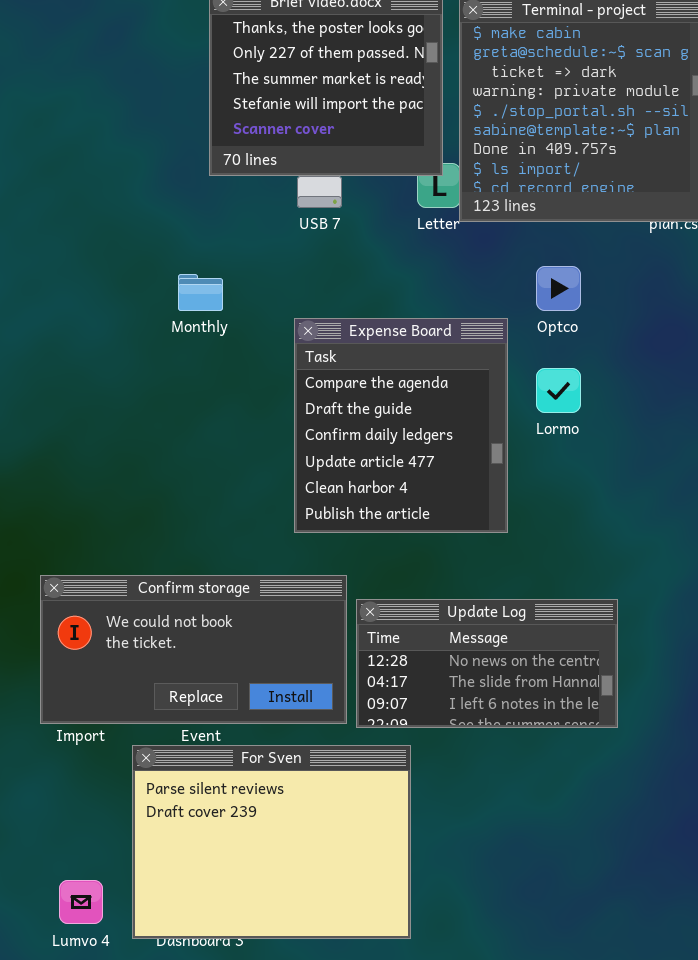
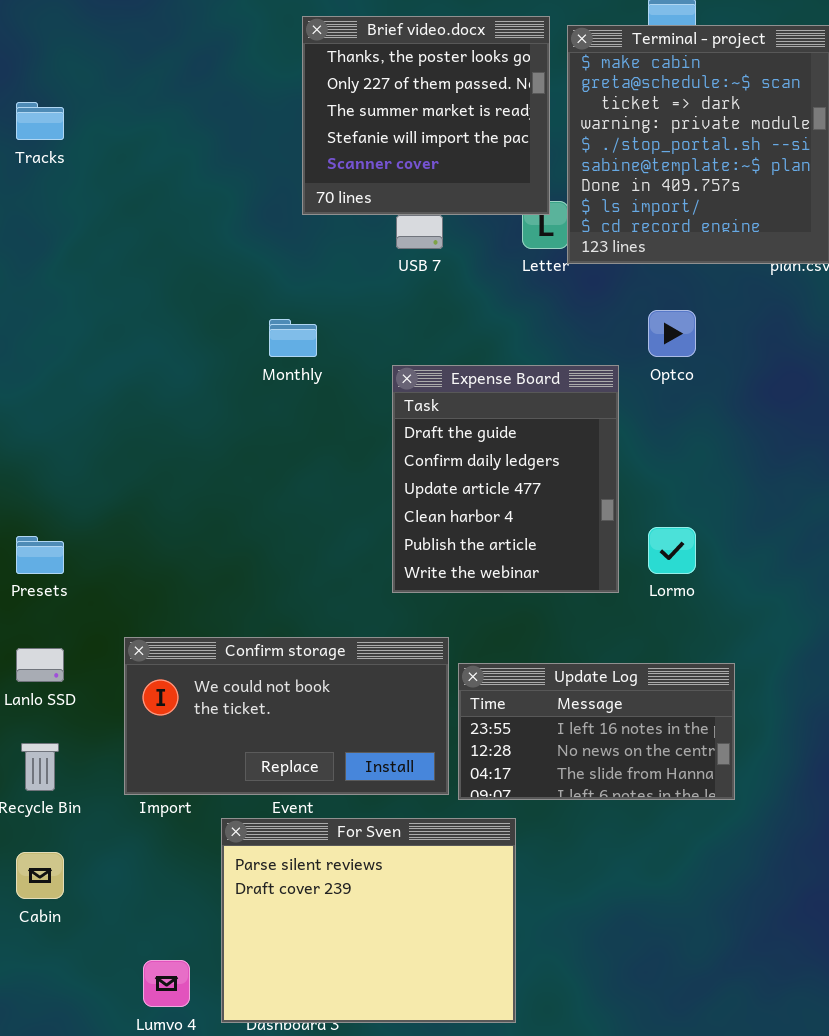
Expense Board: [294,318,508,533] -> [392,365,619,593], scrolled down 1 row
Lormo: [536,368,581,413] -> [648,527,696,574], moved
Update Log: [356,599,618,728] -> [458,663,735,800], scrolled up 1 row

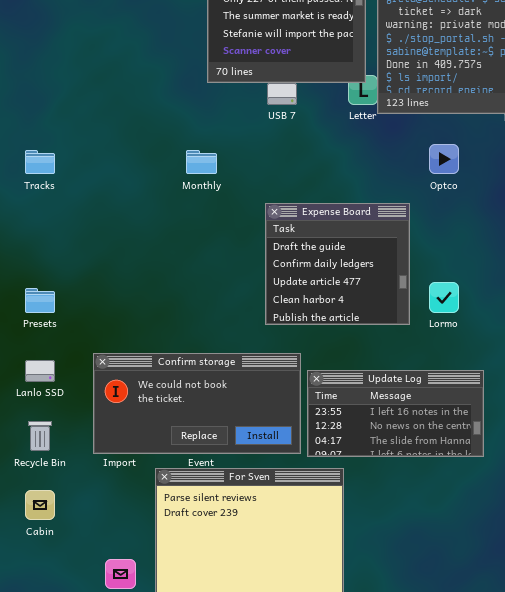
Tracks: [16,102,64,140] -> [25,150,55,174], moved
Expense Board: [392,365,619,593] -> [265,203,410,325], resized

